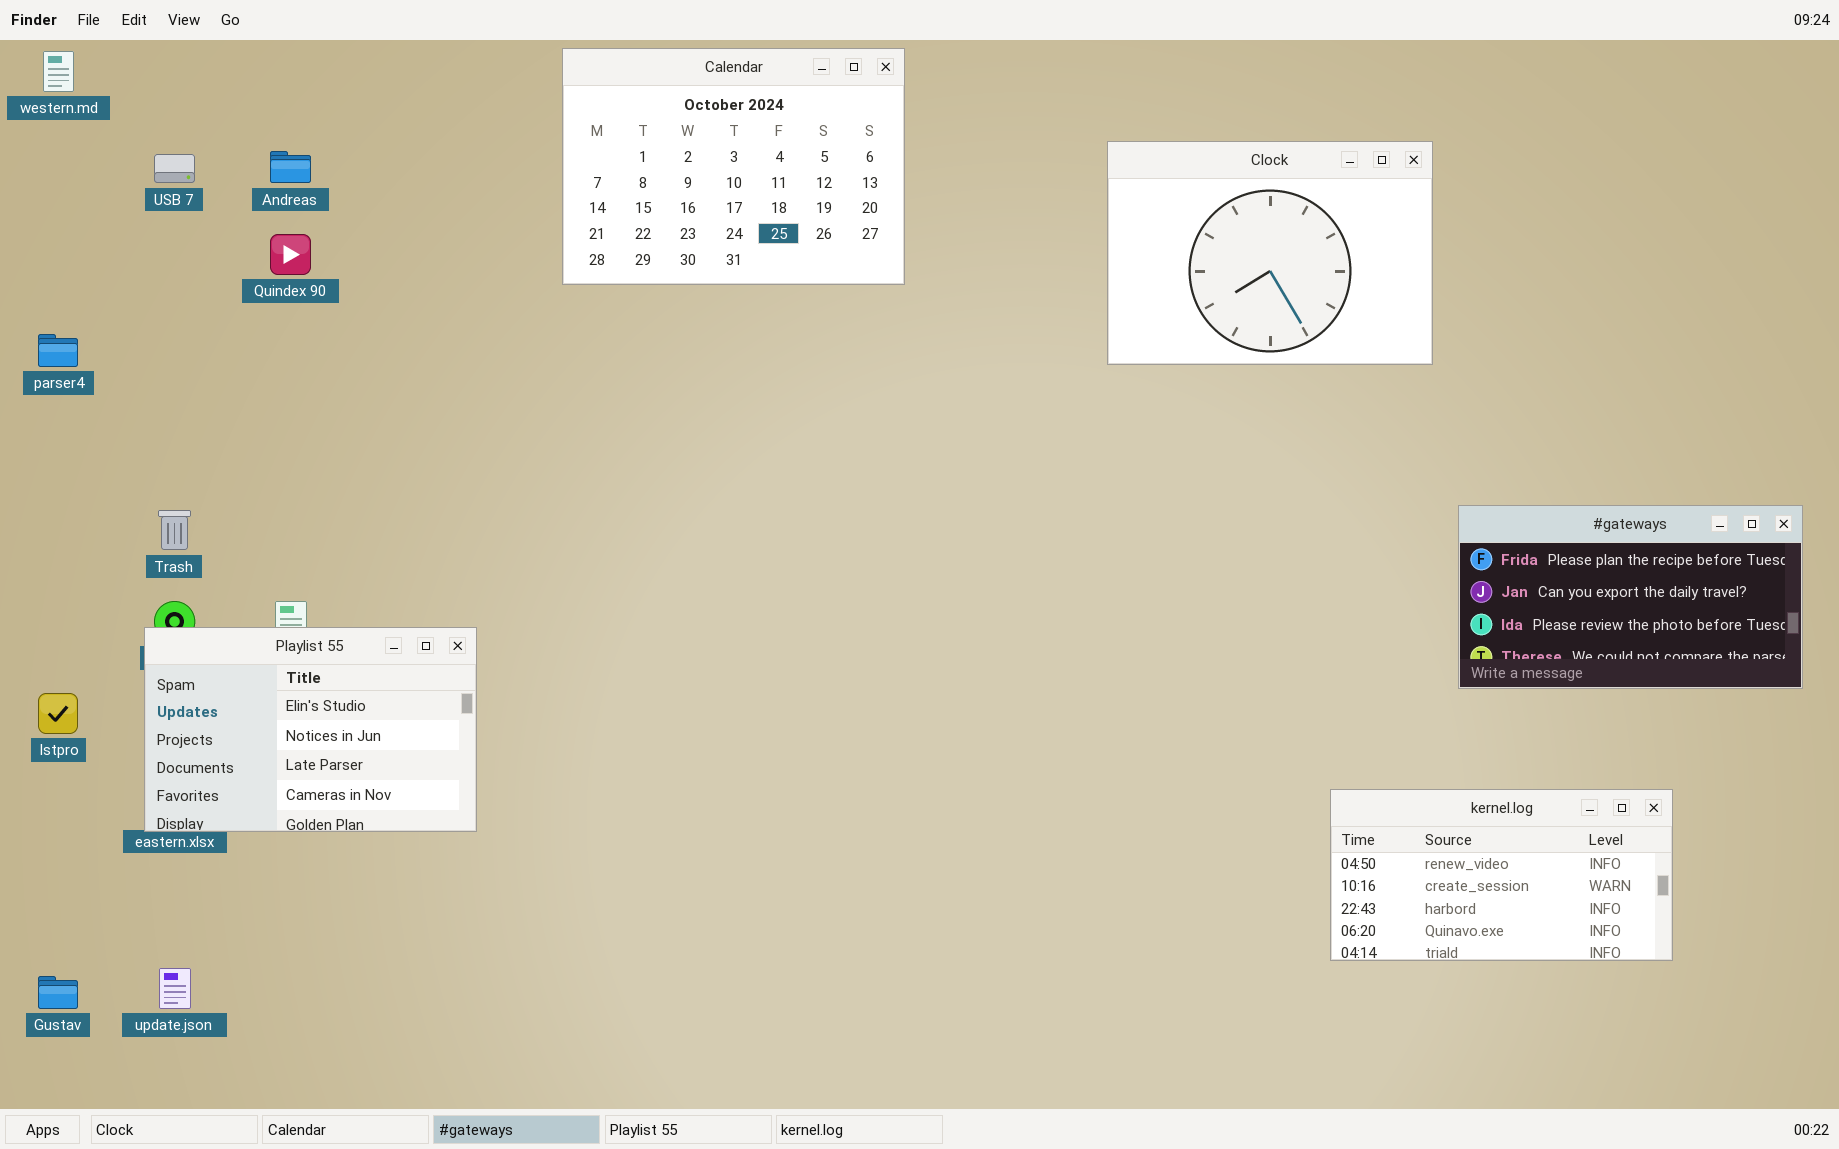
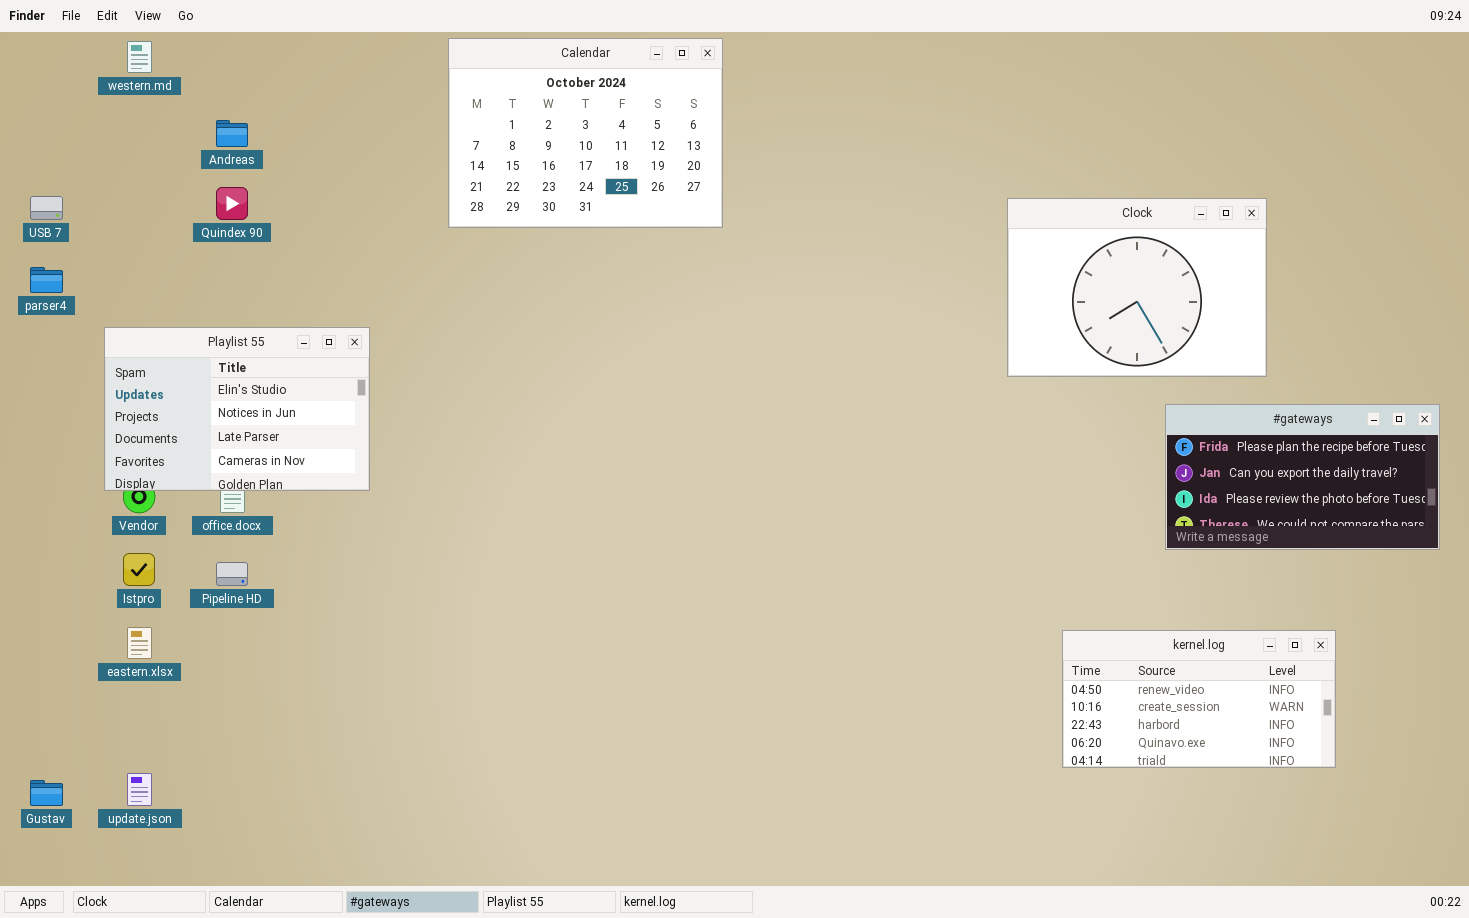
western.md: [43,51,74,92] -> [127,41,152,73], moved
Clock: [1107,141,1433,365] -> [1007,198,1267,377], moved
USB 7: [154,154,195,183] -> [30,196,63,220], moved
Playlist 55: [144,627,477,832] -> [104,327,370,491], moved
Istpro: [38,693,78,734] -> [123,553,155,586], moved

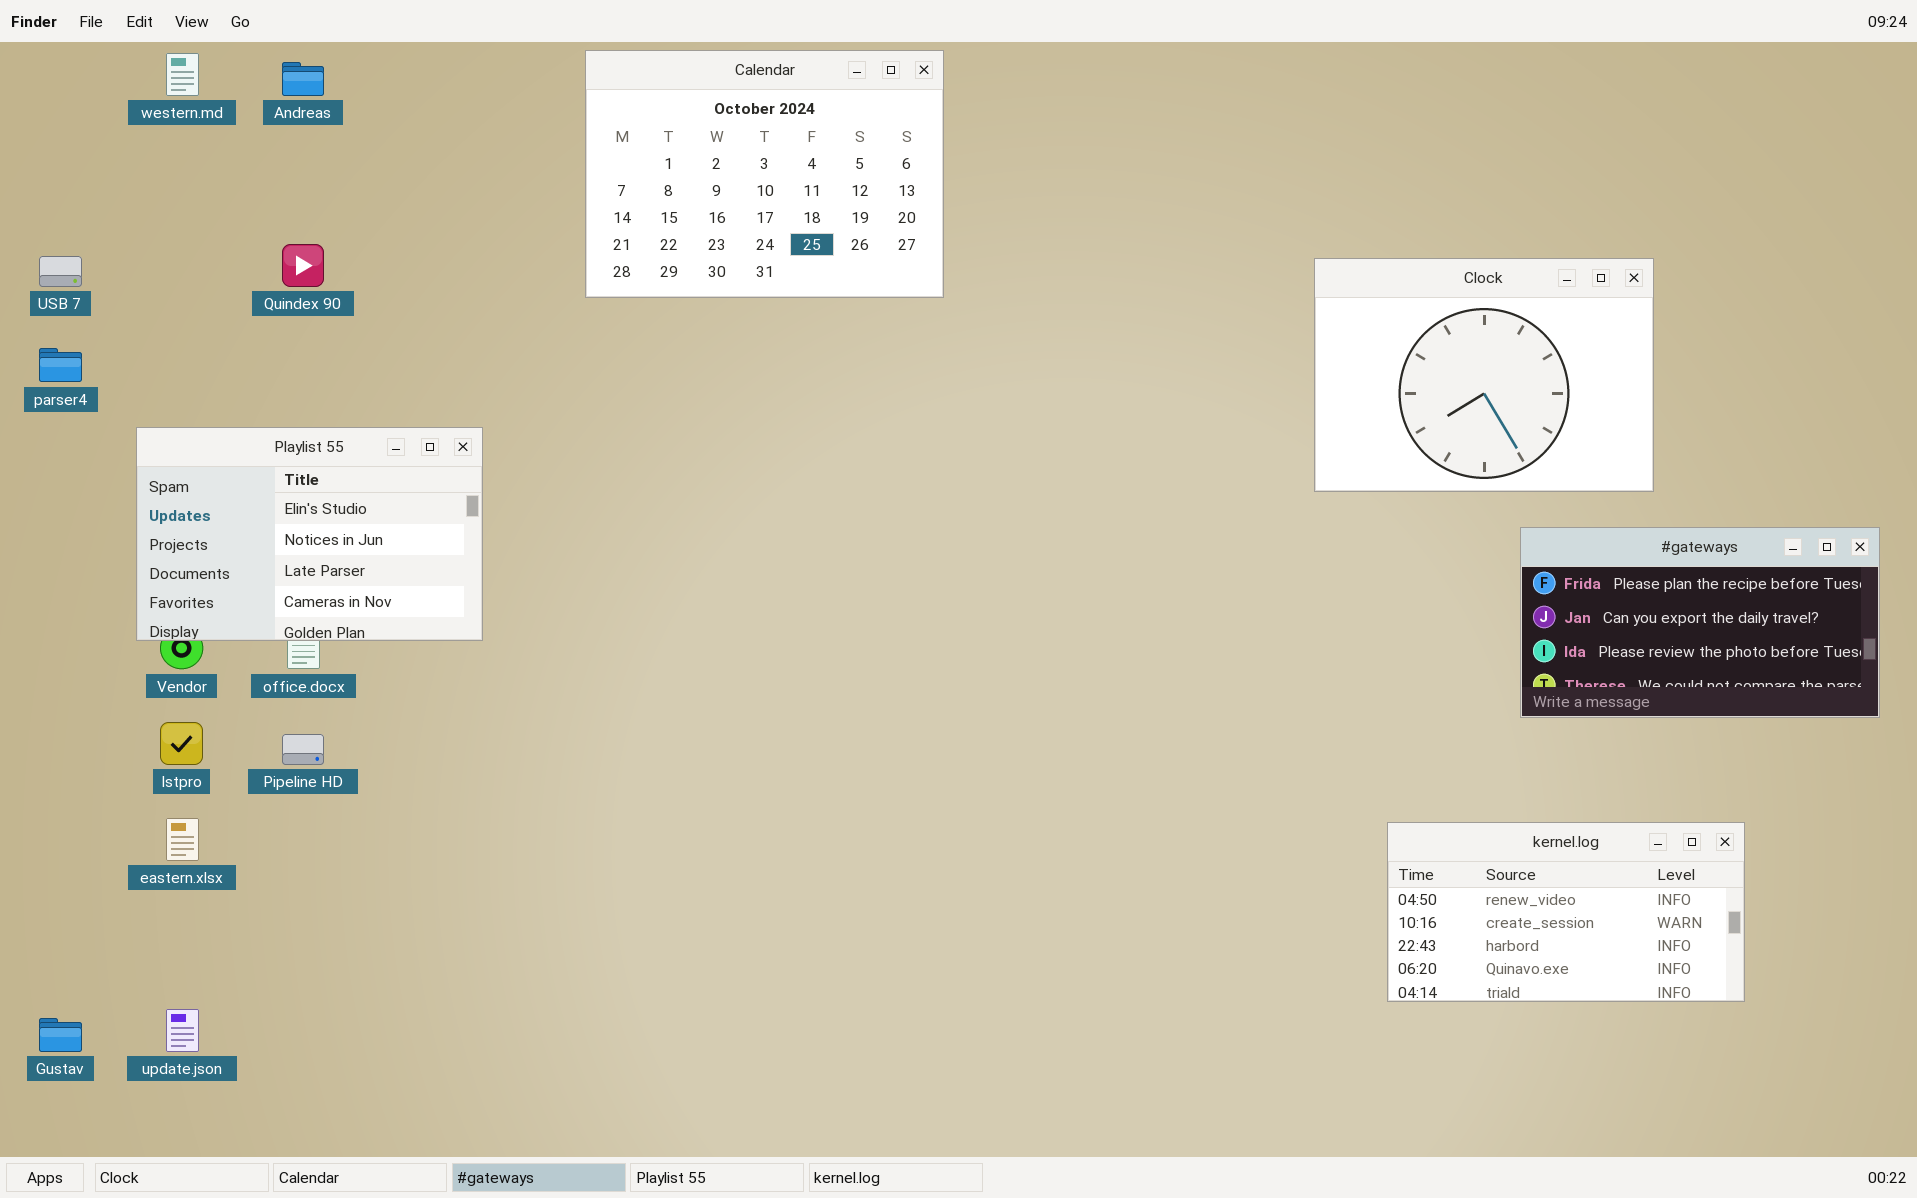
Andreas: [216,120,248,147] -> [282,62,324,96], moved

